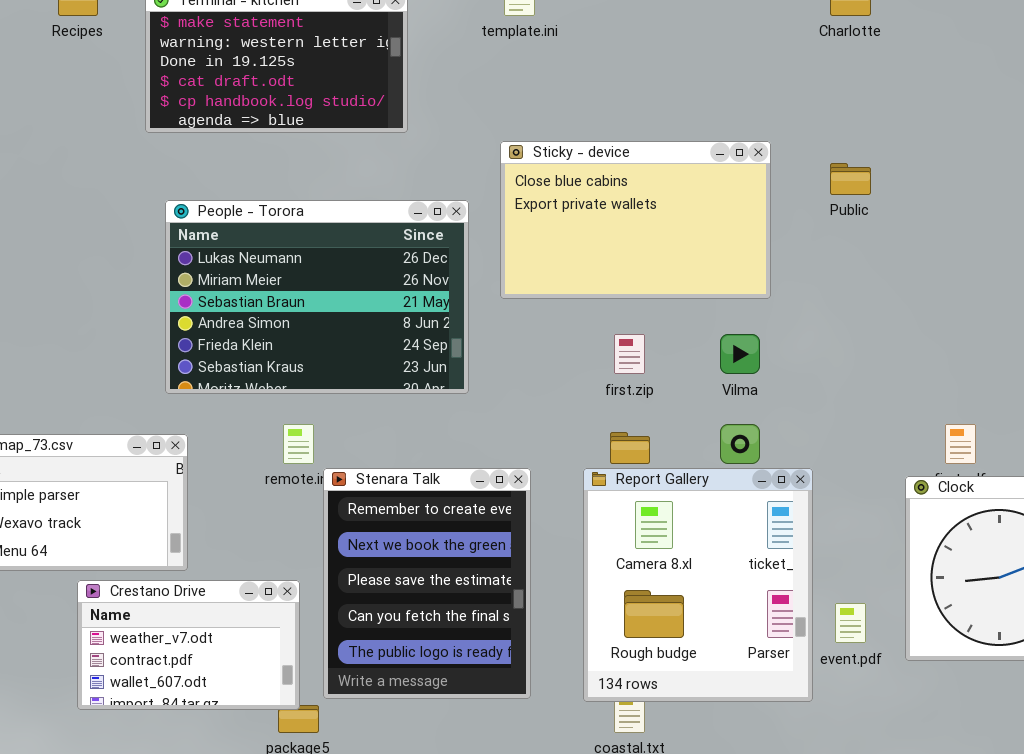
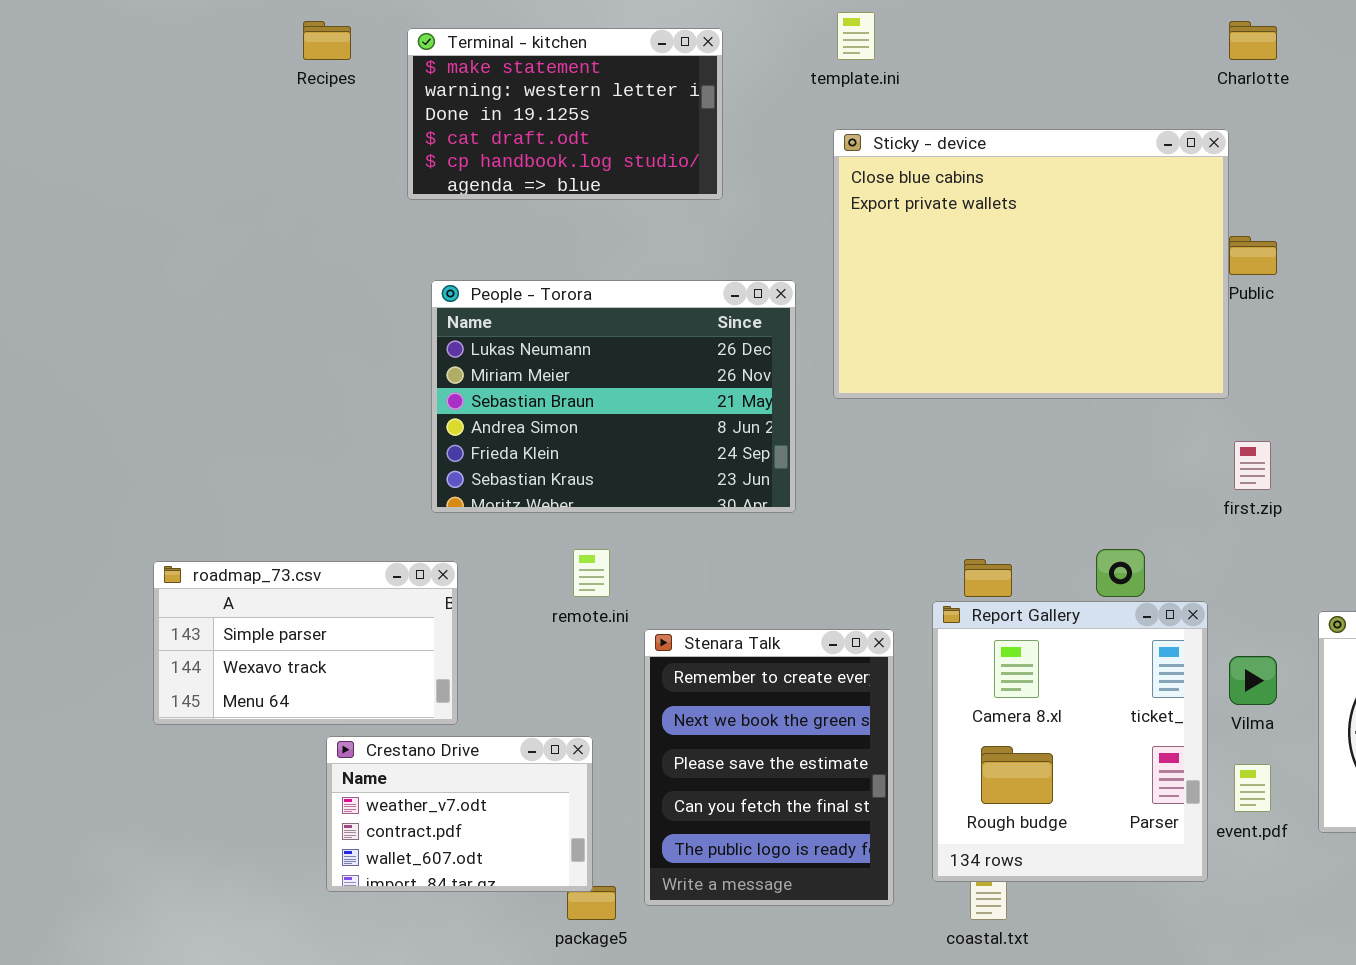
Sticky - device: [500,141,771,299] -> [833,129,1229,399], resized
first.zip: [614,334,645,374] -> [1234,441,1271,490], moved
Vilma: [720,334,760,374] -> [1229,656,1277,705], moved
Stenara Talk: [323,468,531,699] -> [644,629,894,906], moved

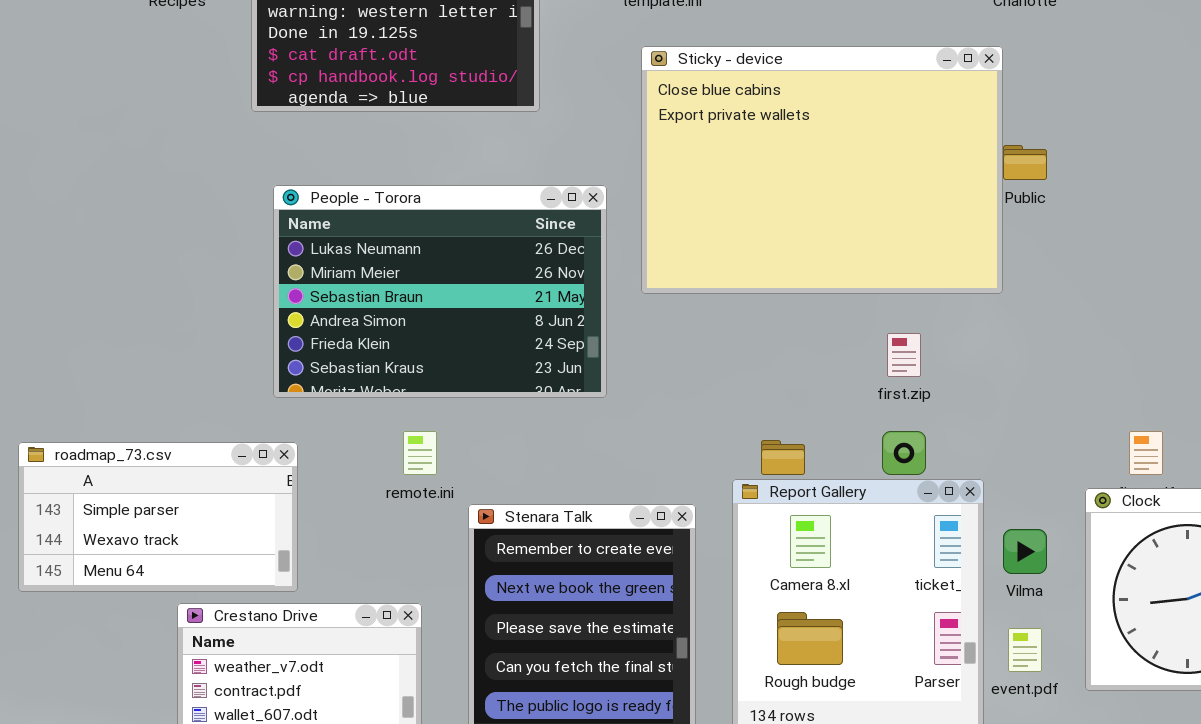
first.zip: [1234,441,1271,490] -> [887,333,921,377], moved

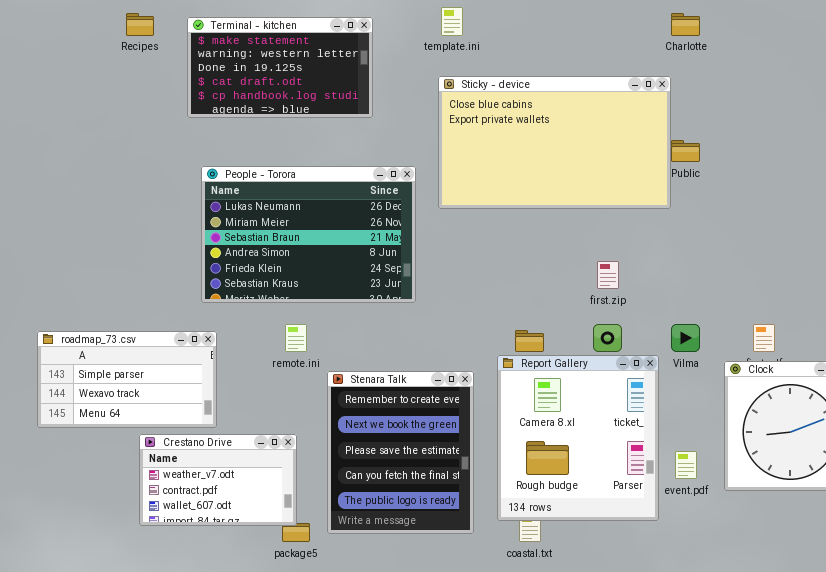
Sticky - device: [641,46,1003,294] -> [438,76,671,209], resized
Vilma: [1003,529,1047,574] -> [671,324,700,352], moved

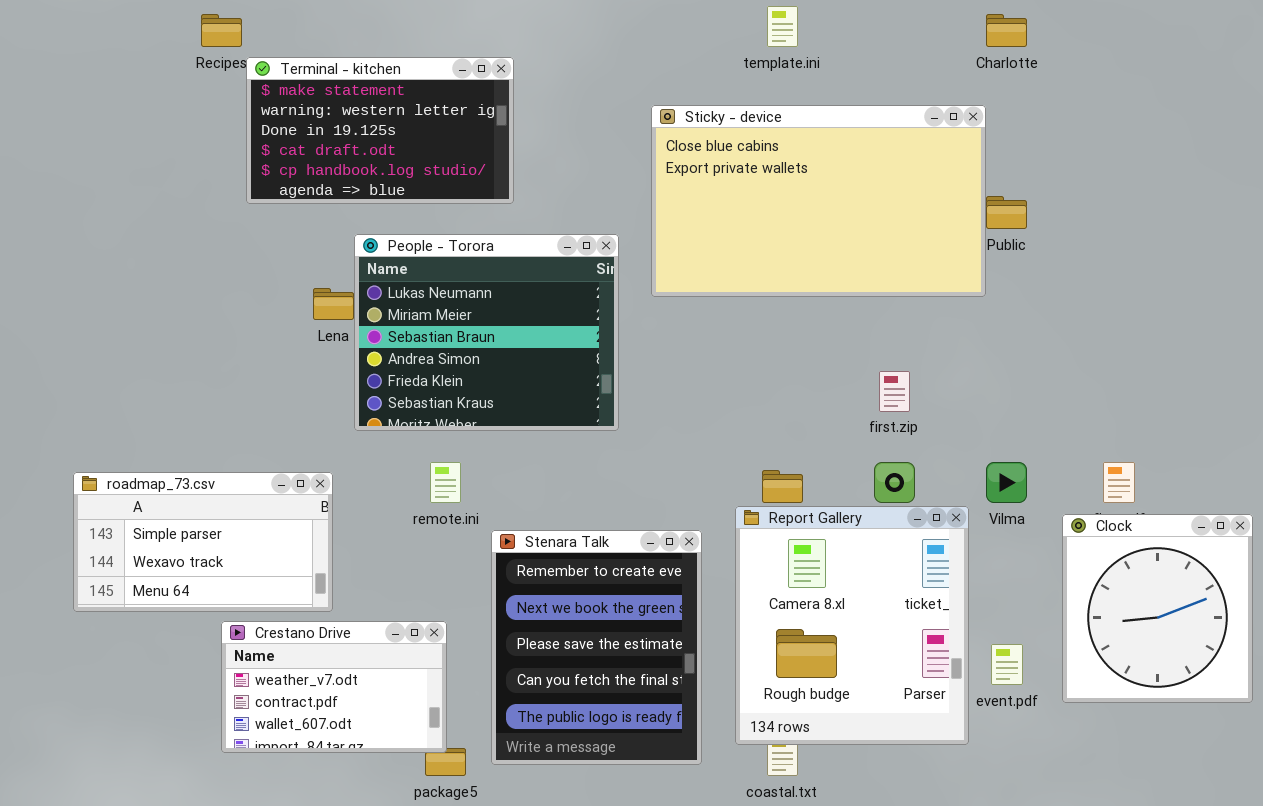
template.ini: [441,7,463,36] -> [767,6,798,47], moved
Terminal - kitchen: [187,17,373,118] -> [246,57,514,204], moved
People - Torora: [201,166,416,303] -> [354,234,619,431], resized

